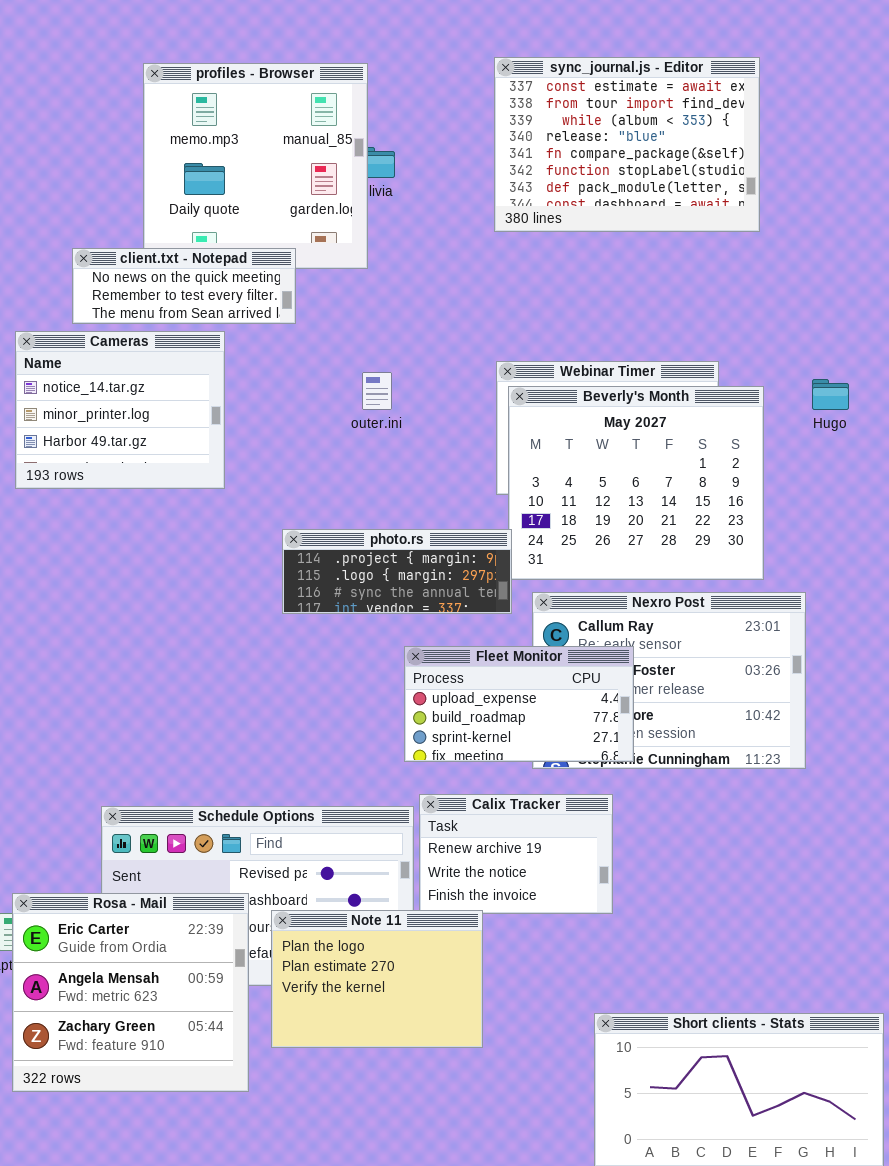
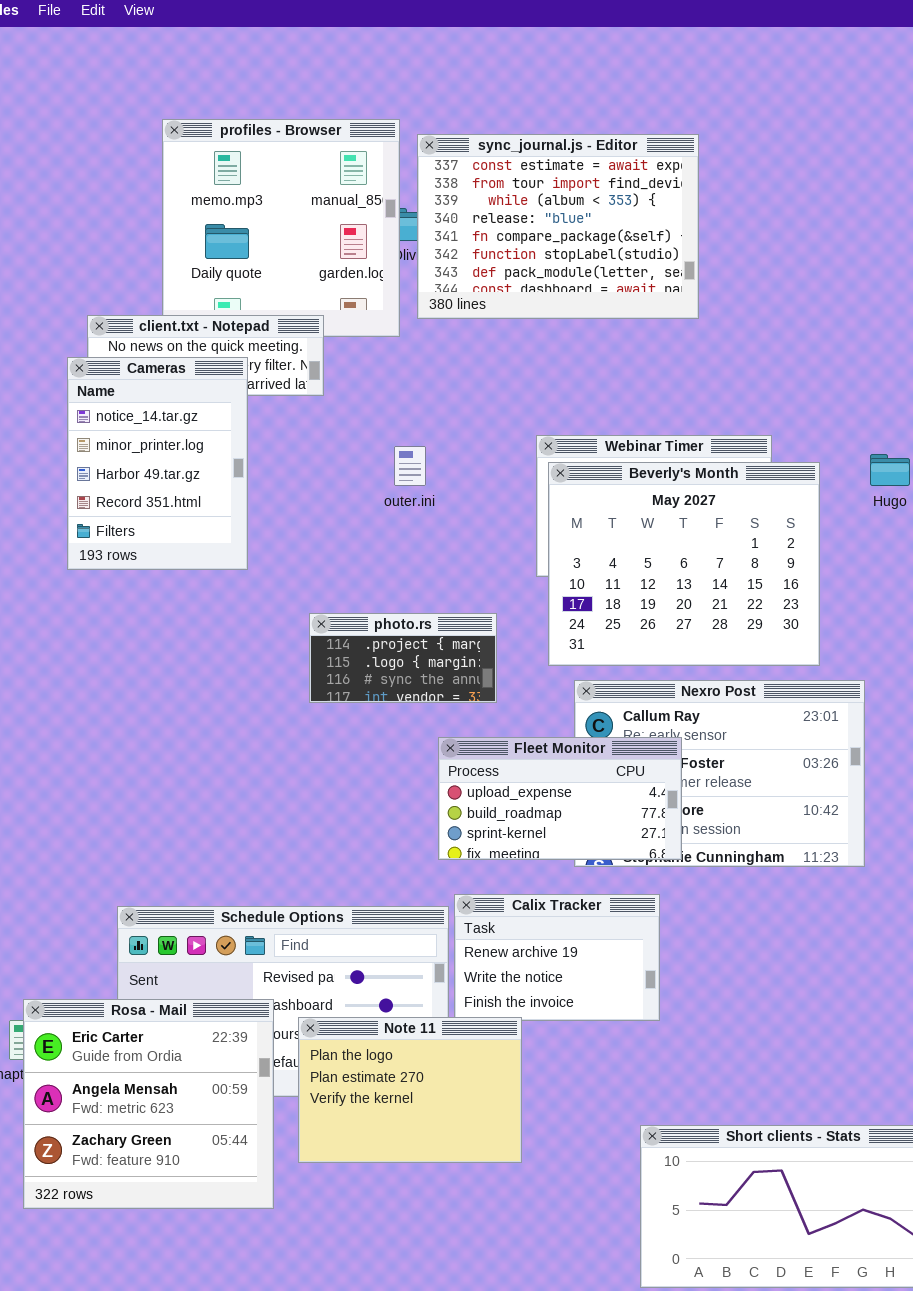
sync_journal.js - Editor: [494,57,760,232] -> [417,134,699,319], moved
Cameras: [15,331,225,489] -> [67,357,248,570], resized
photo.rs: [282,529,512,614] -> [309,613,497,703], resized

